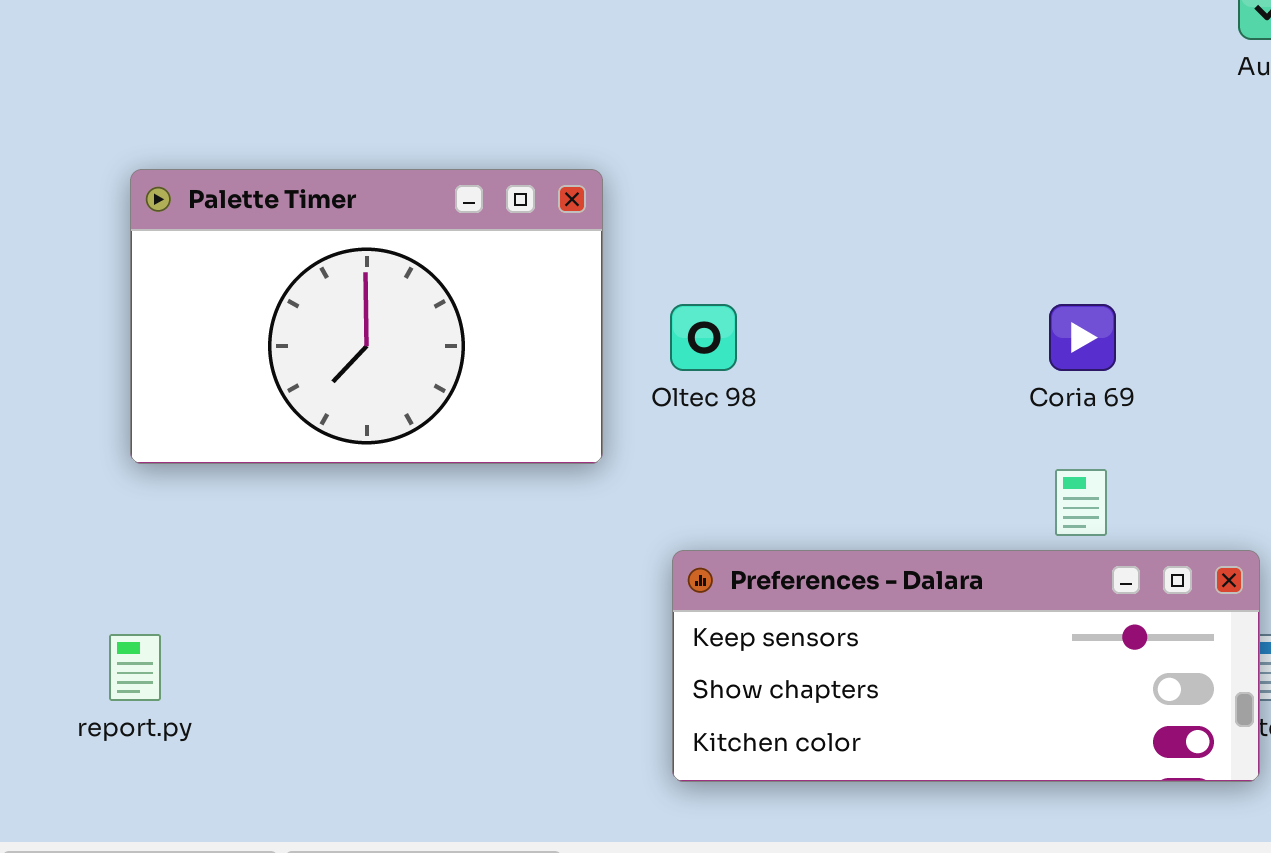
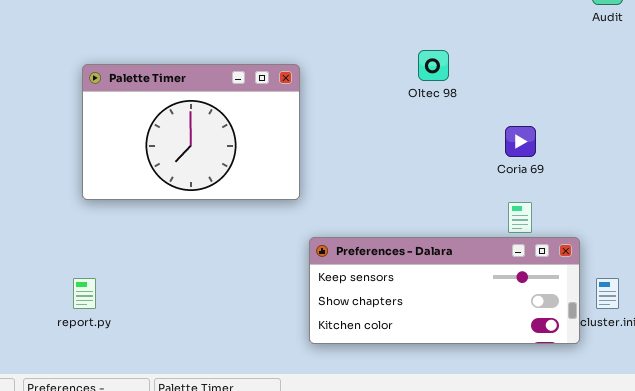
Oltec 98: [670,304,737,371] -> [418,50,449,81], moved
Preferences - Dalara: [672,550,1260,782] -> [309,237,580,344], moved

